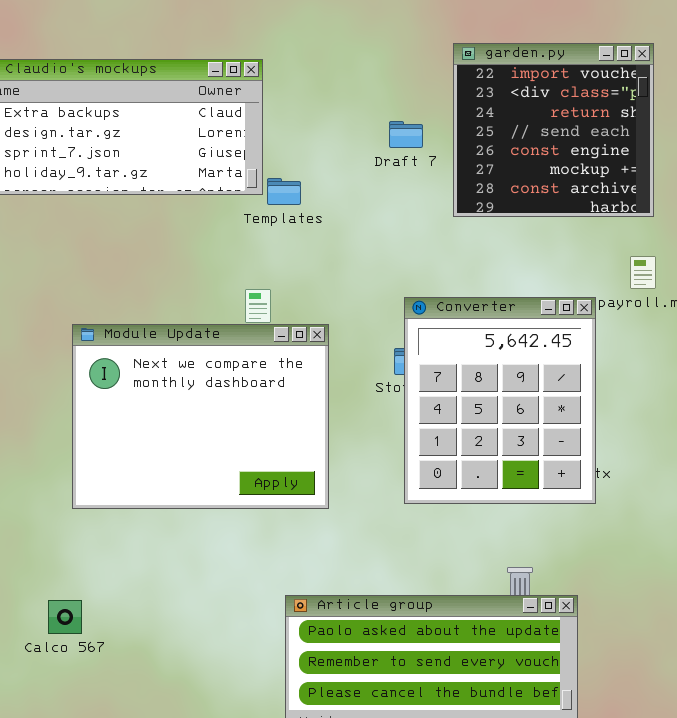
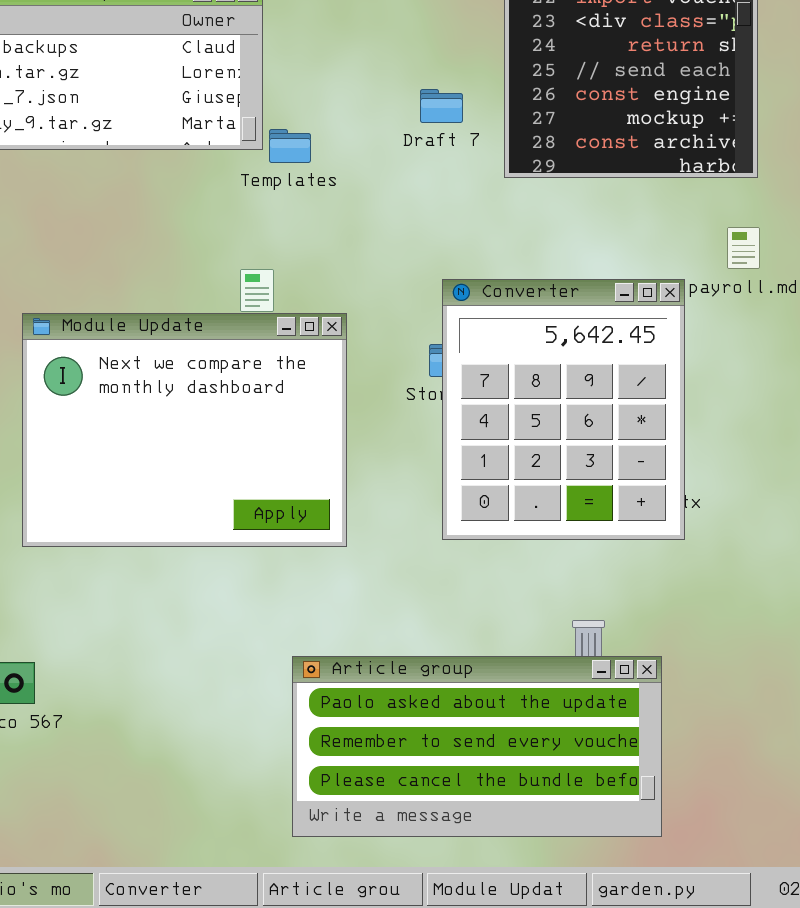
Draft 7: [389,121,423,148] -> [420,89,463,123], moved

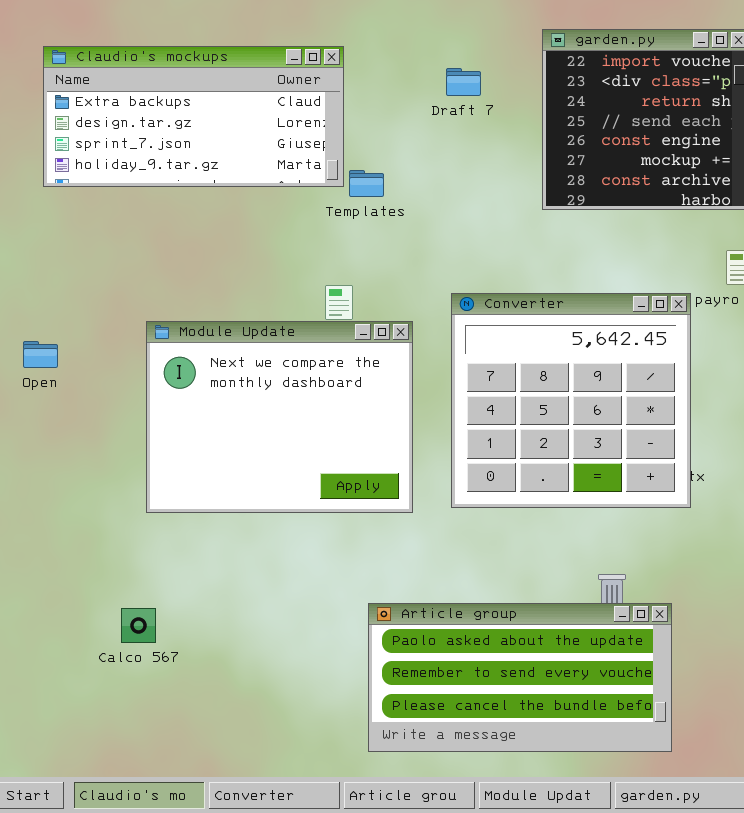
Draft 7: [420,89,463,123] -> [446,68,481,96], moved
Converter: [442,279,685,540] -> [451,293,691,508], resized

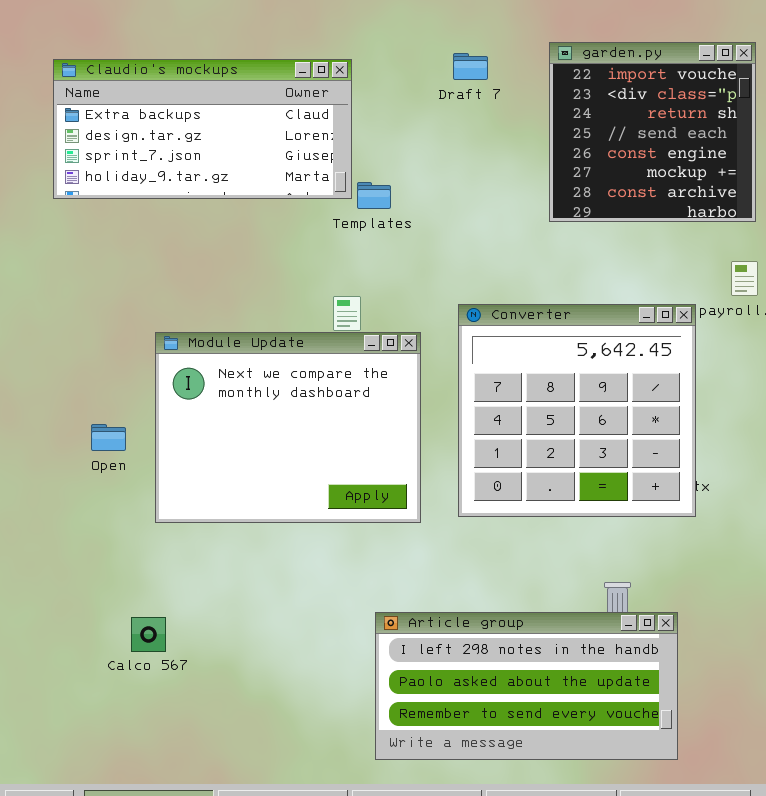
Draft 7: [446,68,481,96] -> [453,53,488,80], moved
Open: [23,341,58,368] -> [91,424,126,451], moved
Article group: [368,603,672,752] -> [375,612,678,760], scrolled up 1 row

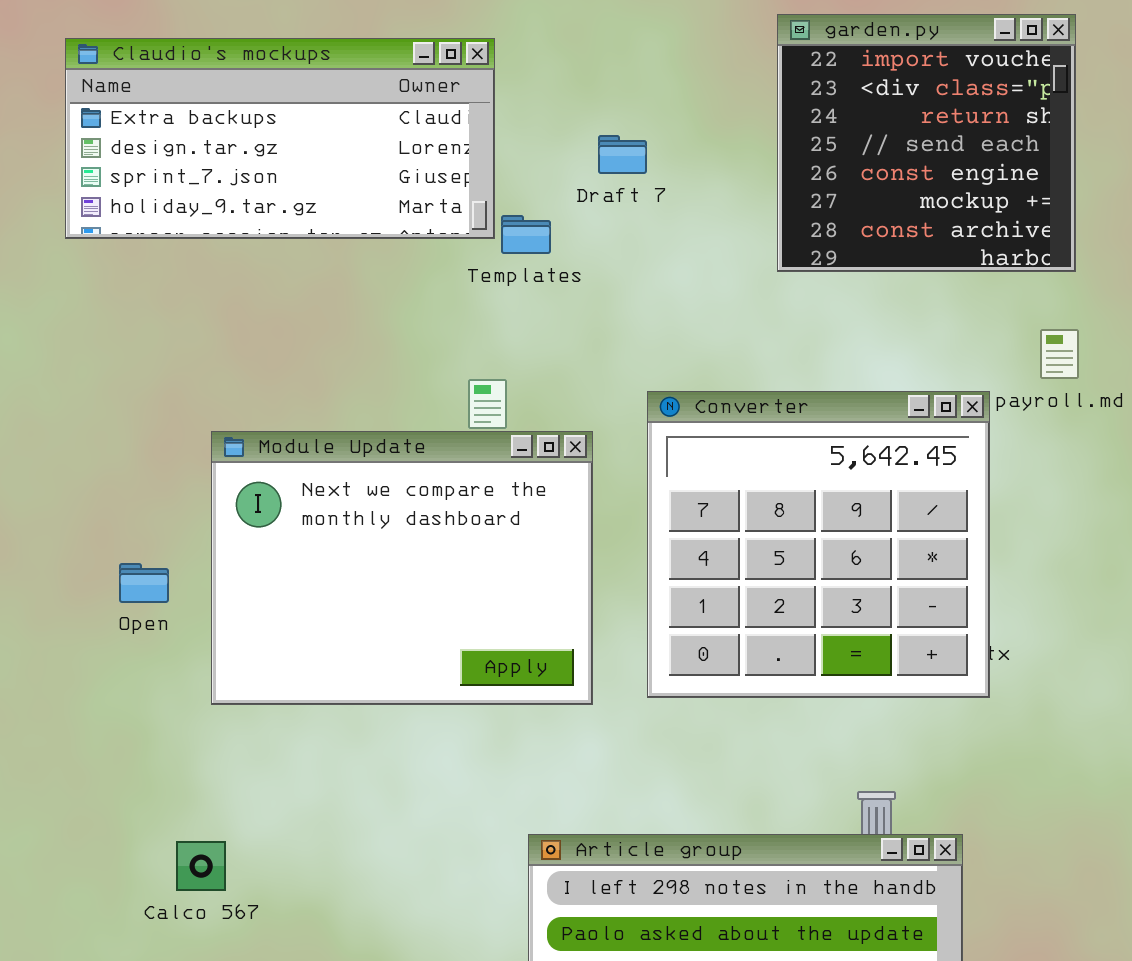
Draft 7: [453,53,488,80] -> [598,135,647,174], moved

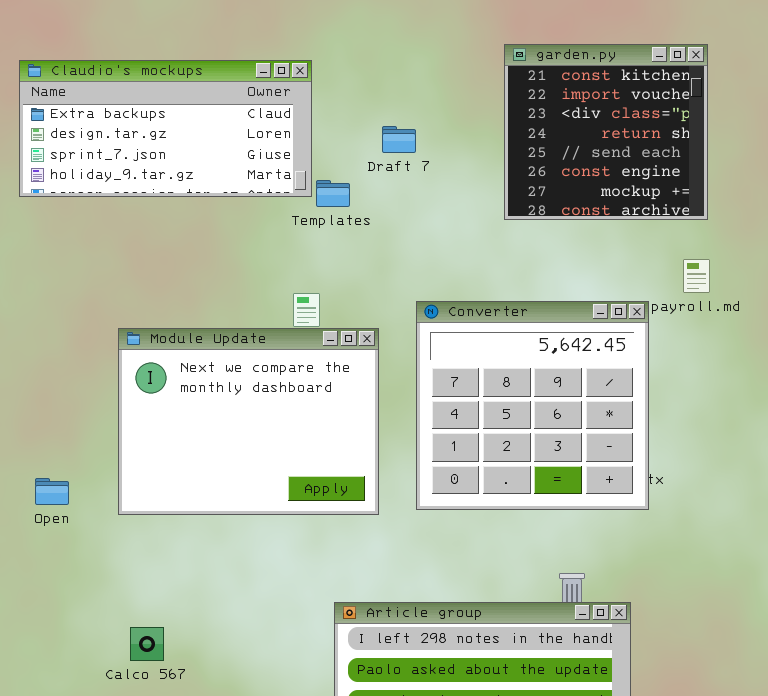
garden.py: [777,14,1076,272] -> [504,44,708,220], scrolled up 1 row
Open: [119,563,169,603] -> [35,478,69,505], moved
Calco 567: [176,841,226,891] -> [130,627,164,661], moved

